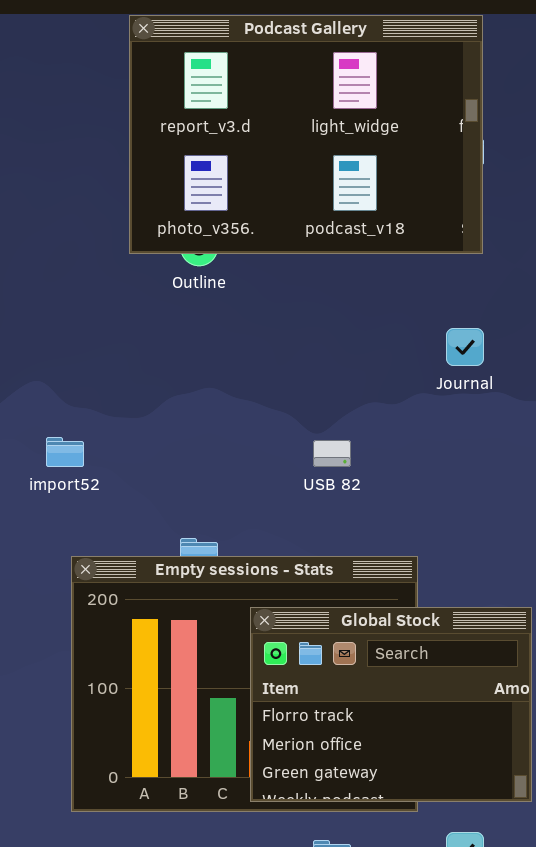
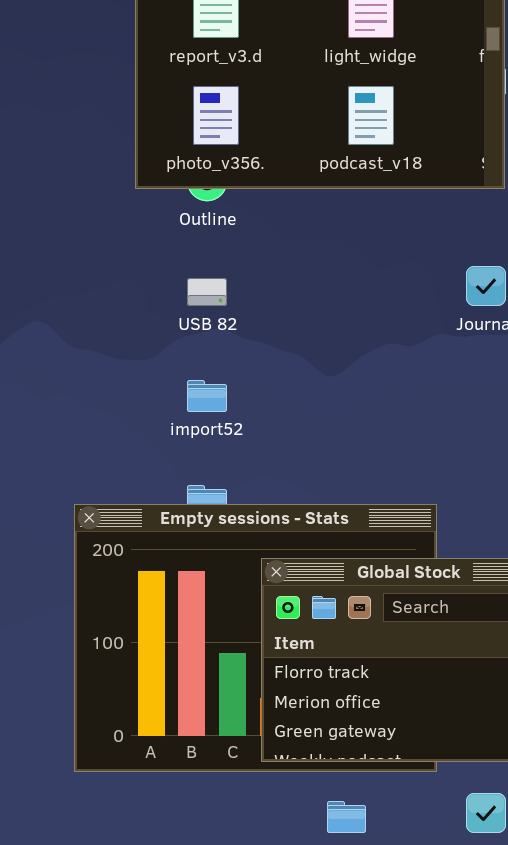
import52: [46,437,84,467] -> [187,380,227,412], moved
USB 82: [313,440,351,467] -> [187,278,227,306], moved

